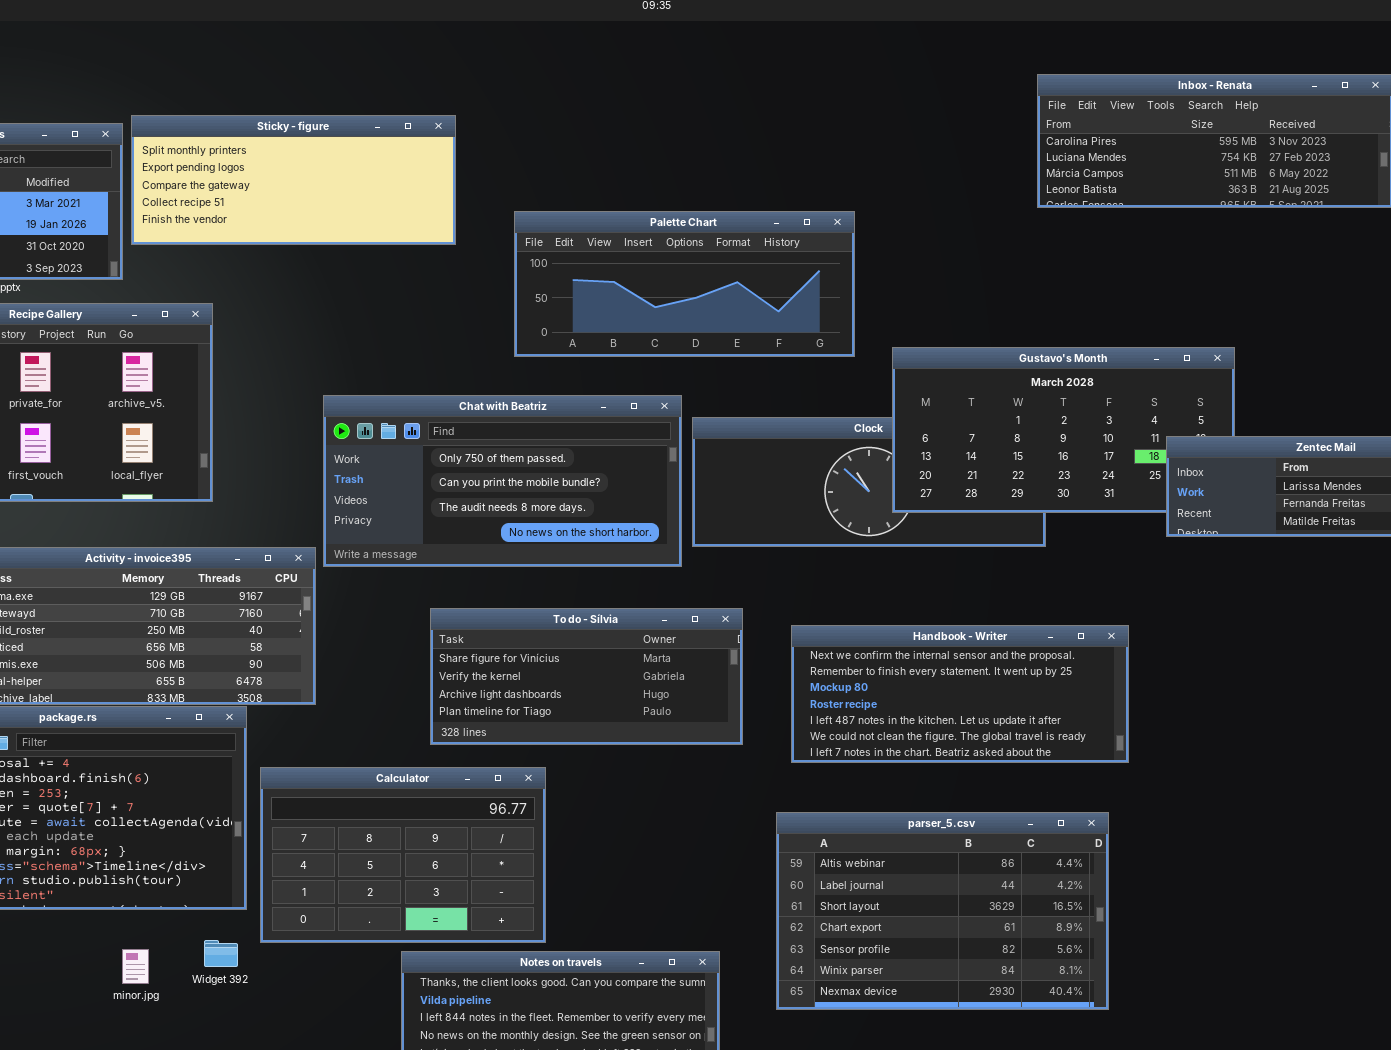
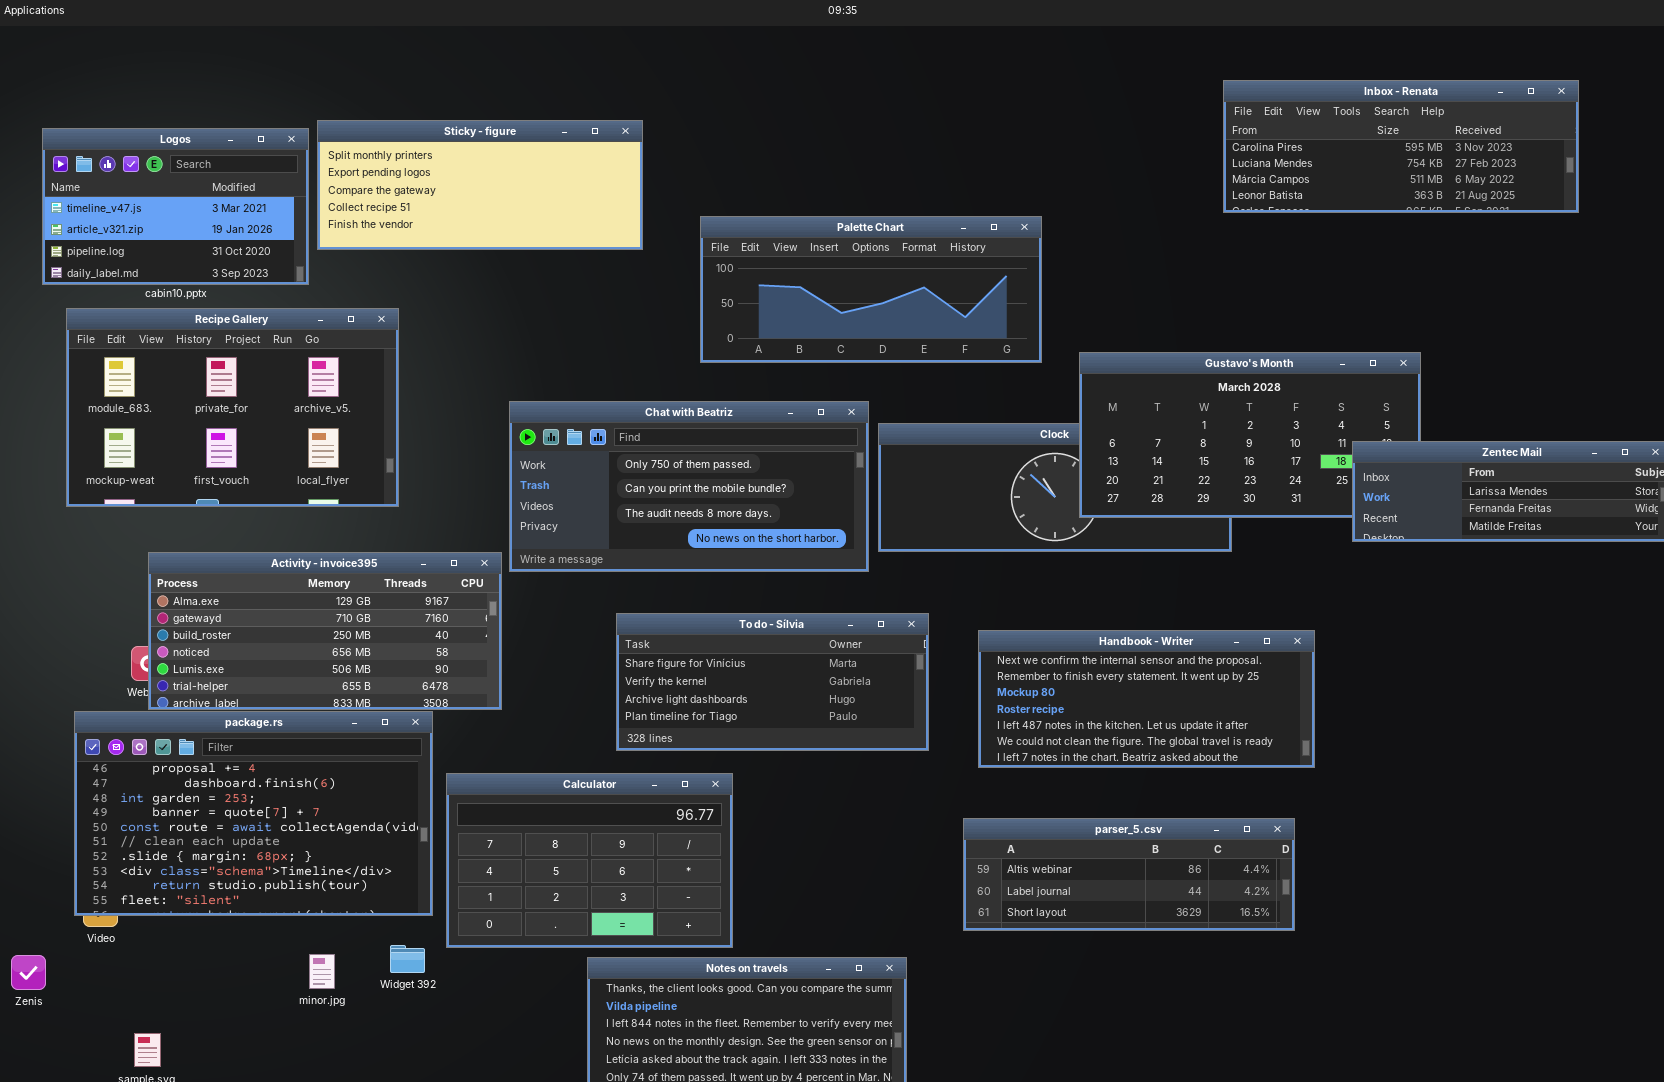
parser_5.csv: [776,812,1109,1010] -> [963,818,1295,931], resized

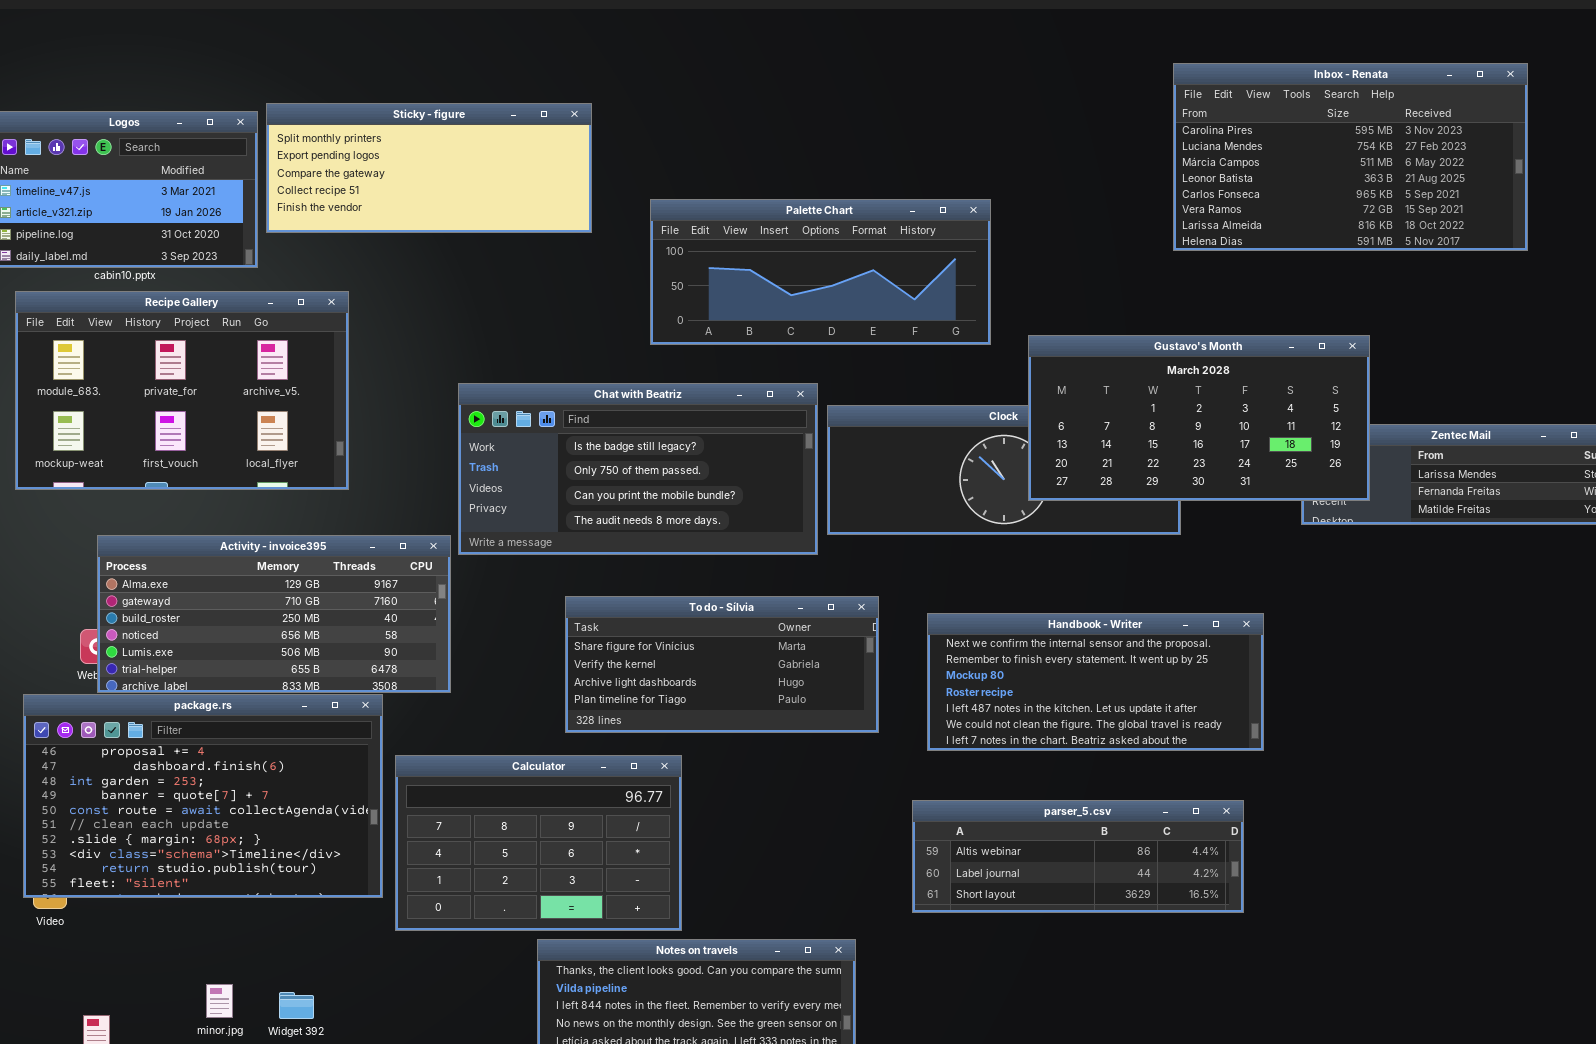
Inbox - Renata: [1223,80,1579,213] -> [1173,63,1528,251], resized
Gustavo's Month: [1079,352,1421,518] -> [1028,335,1370,501], raised
Chat with Beatriz: [509,401,869,572] -> [458,383,818,555], scrolled up 1 row
Widget 392: [390,945,425,973] -> [279,992,314,1019], moved
minor.jpg: [309,954,335,989] -> [206,984,233,1018], moved

